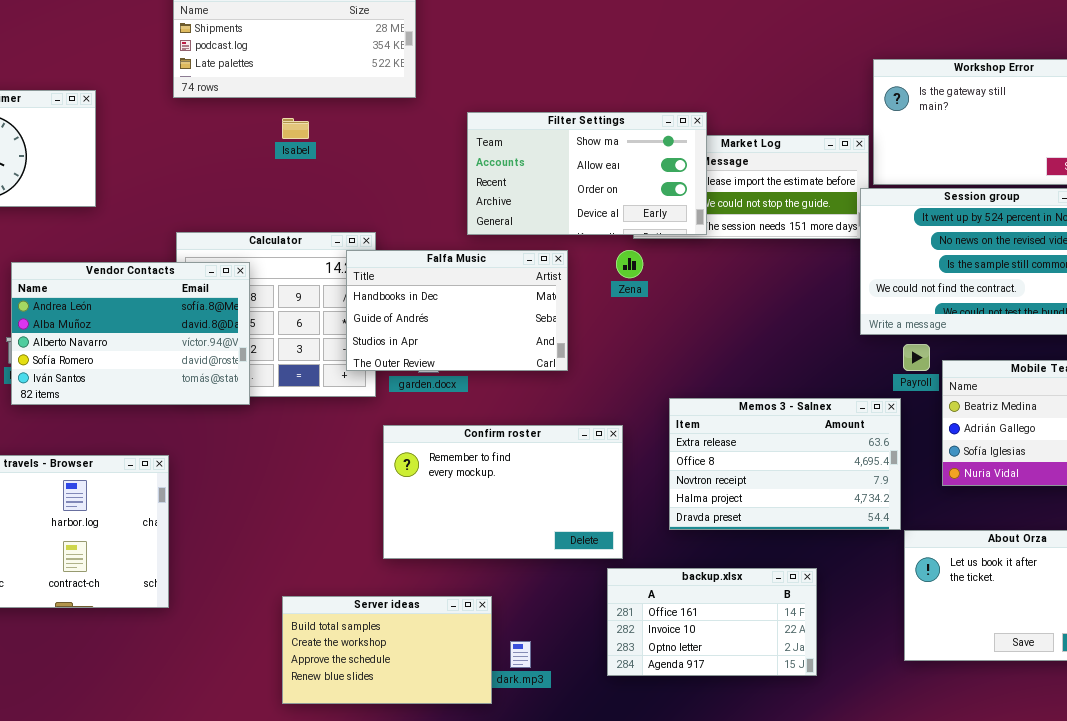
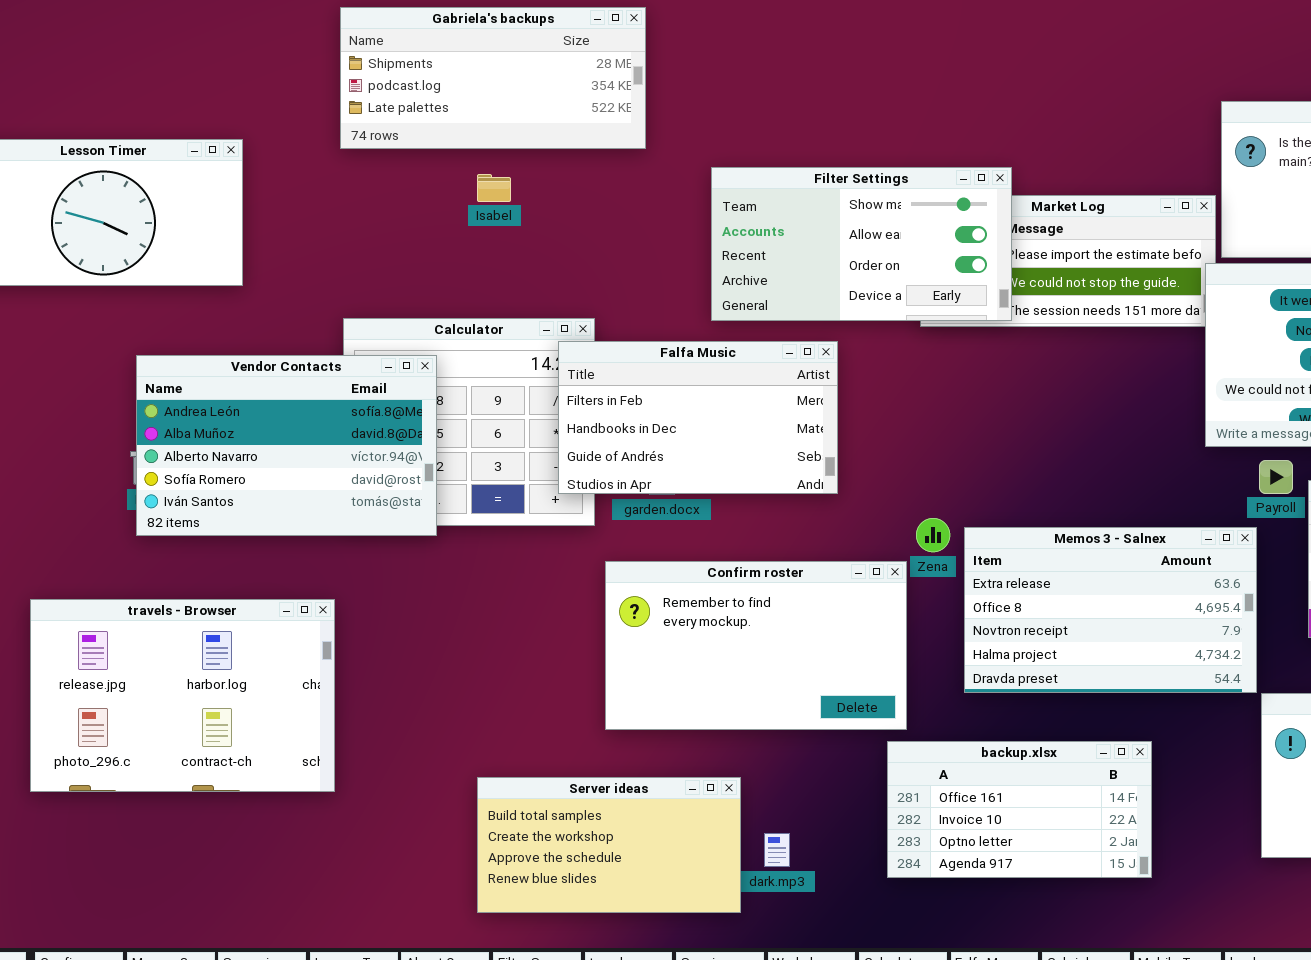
Falfa Music: [346,250,568,371] -> [558,341,838,494], scrolled up 1 row
Zena: [616,250,643,278] -> [916,518,950,552], moved

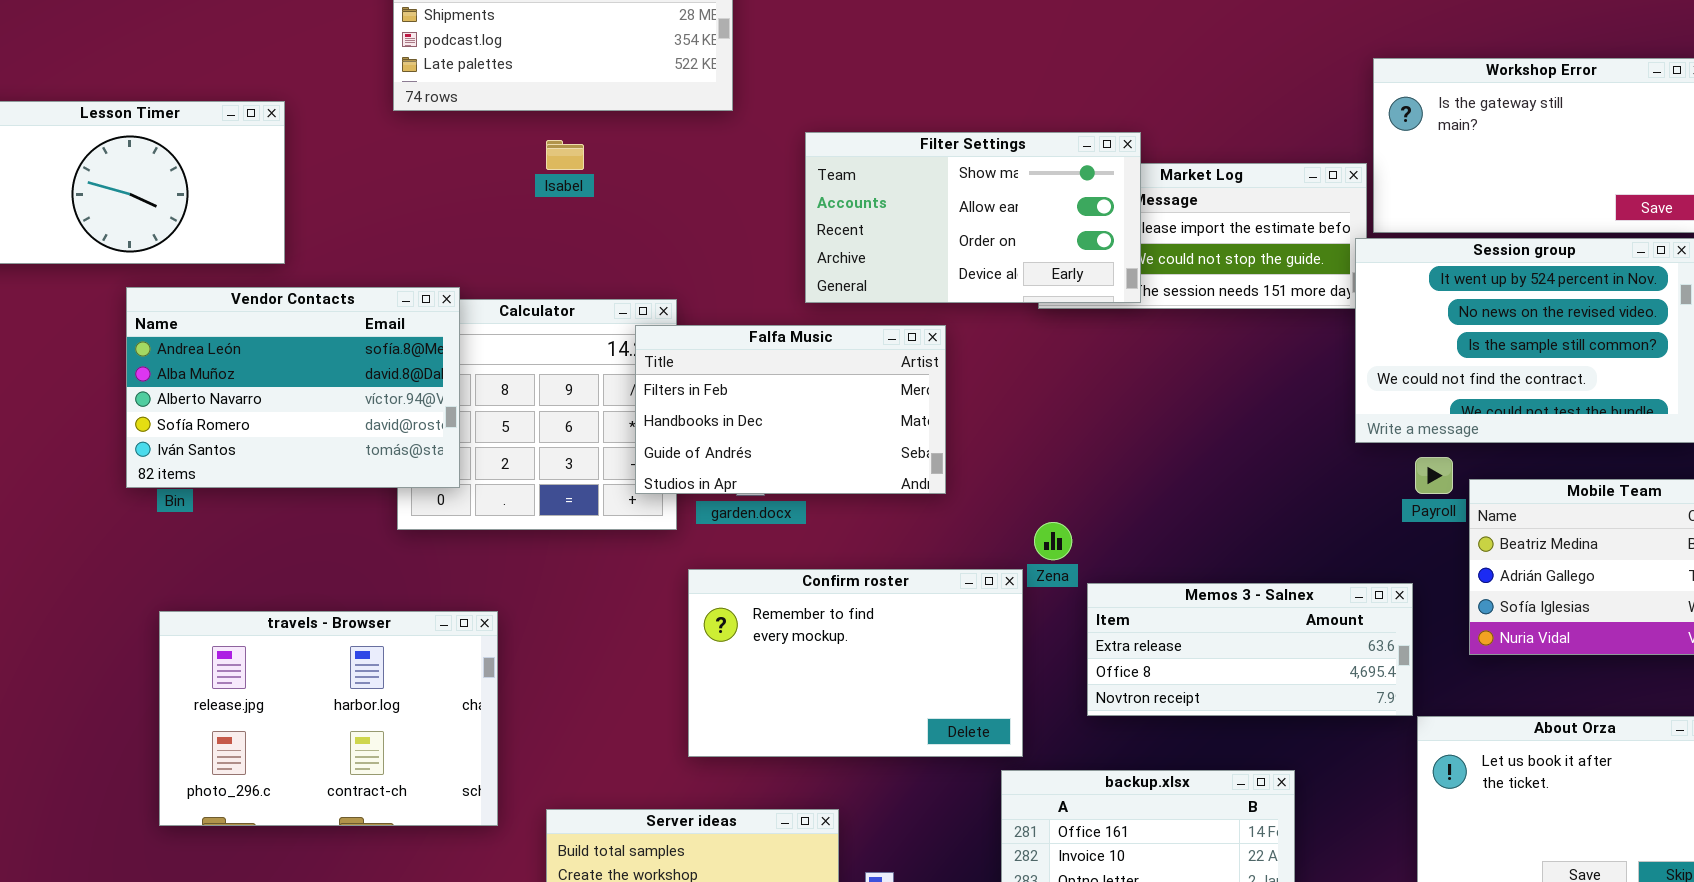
Vendor Contacts: [136,355,437,536] -> [126,287,460,488], moved
Memos 3 - Salnex: [964,527,1257,693] -> [1087,583,1413,716], resized
travels - Browser: [30,599,335,792] -> [159,611,498,826], moved

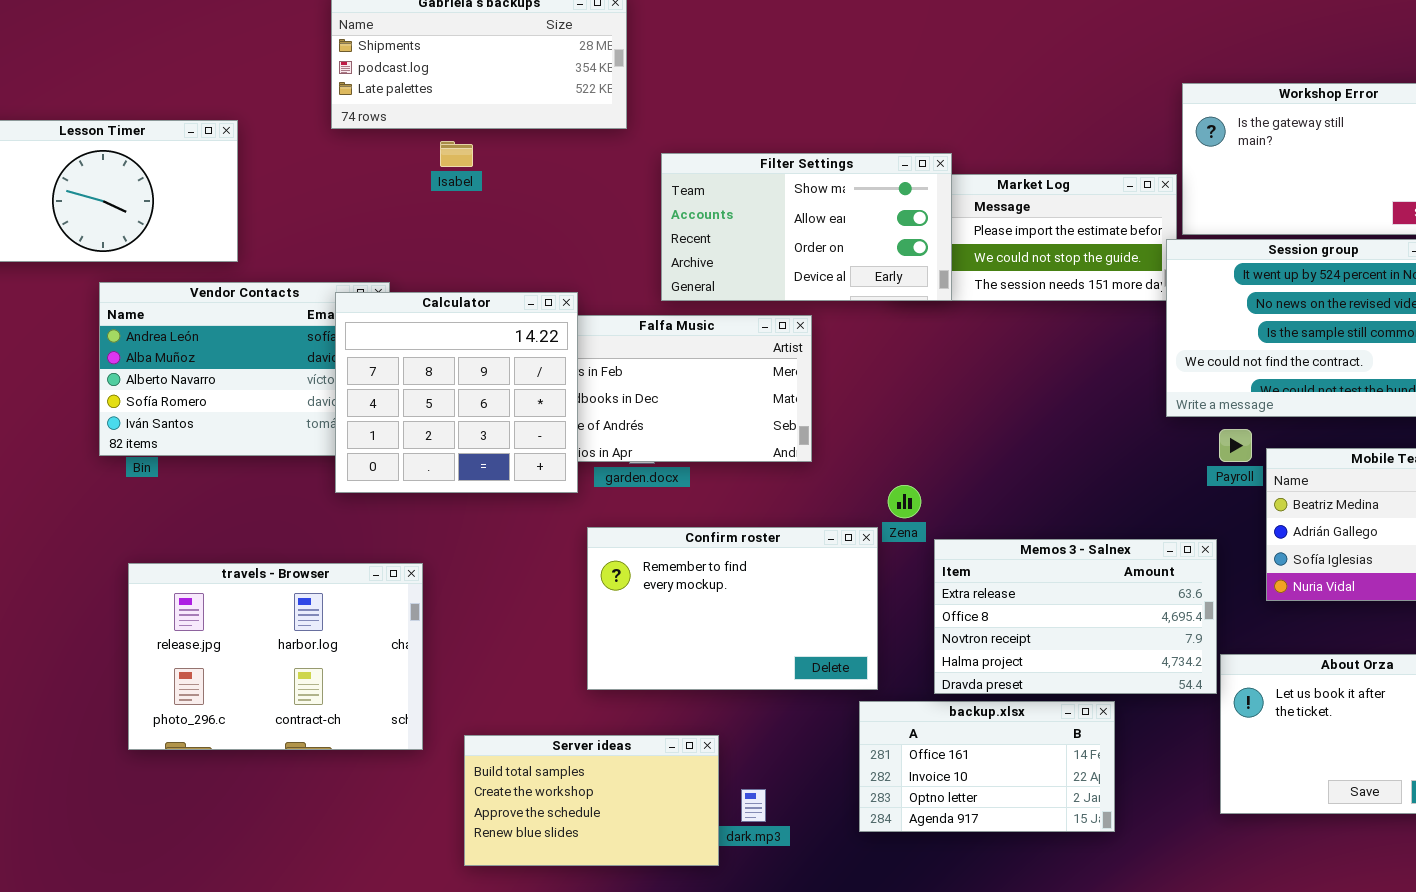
Filter Settings: [805,132,1141,303] -> [661,153,952,301], moved
Isabel: [546,140,584,170] -> [440,141,473,167], moved
Calculator: [397,299,677,530] -> [335,292,578,493], raised
Memos 3 - Salnex: [1087,583,1413,716] -> [934,539,1217,694], resized

